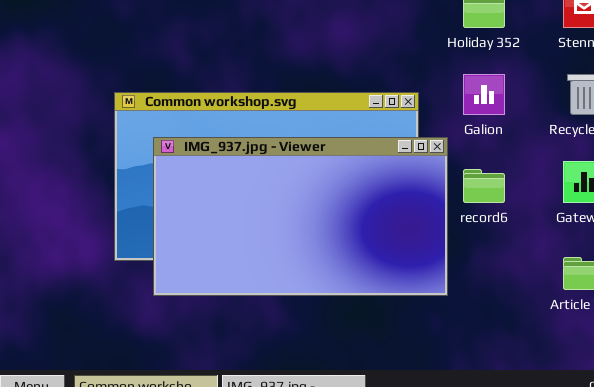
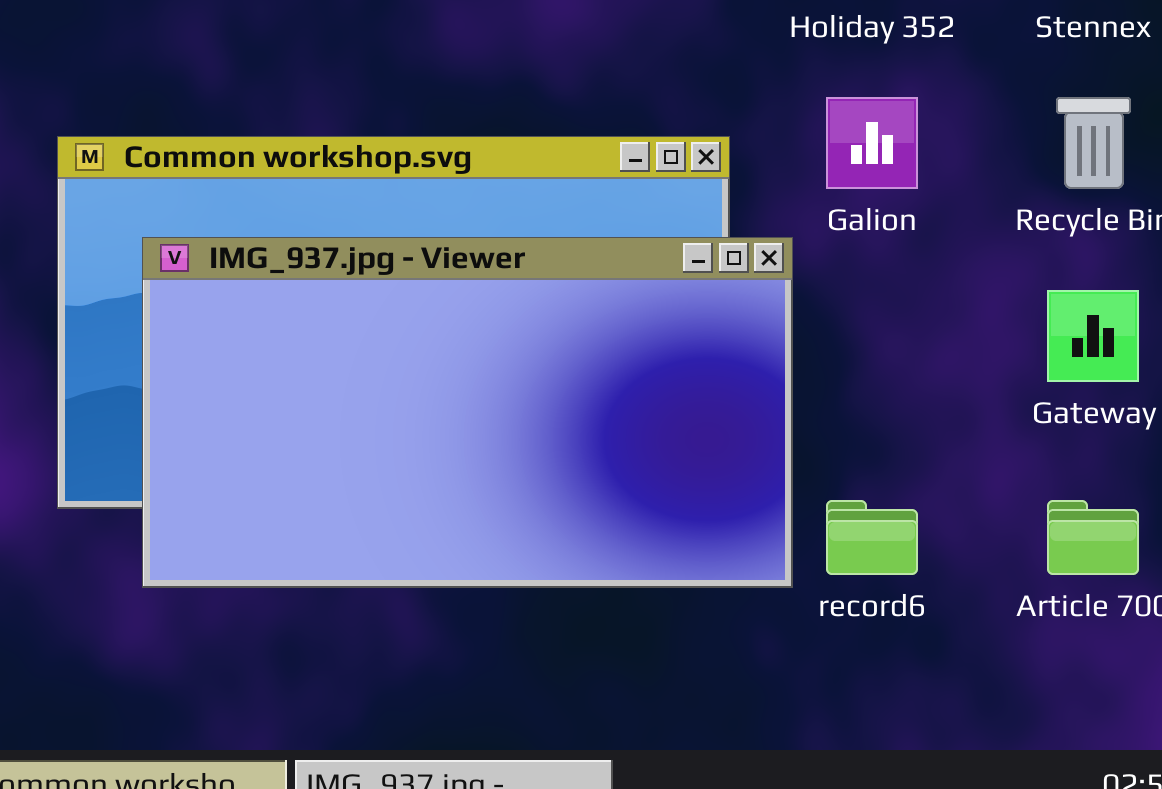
record6: [463,169,505,203] -> [826,500,918,575], moved

